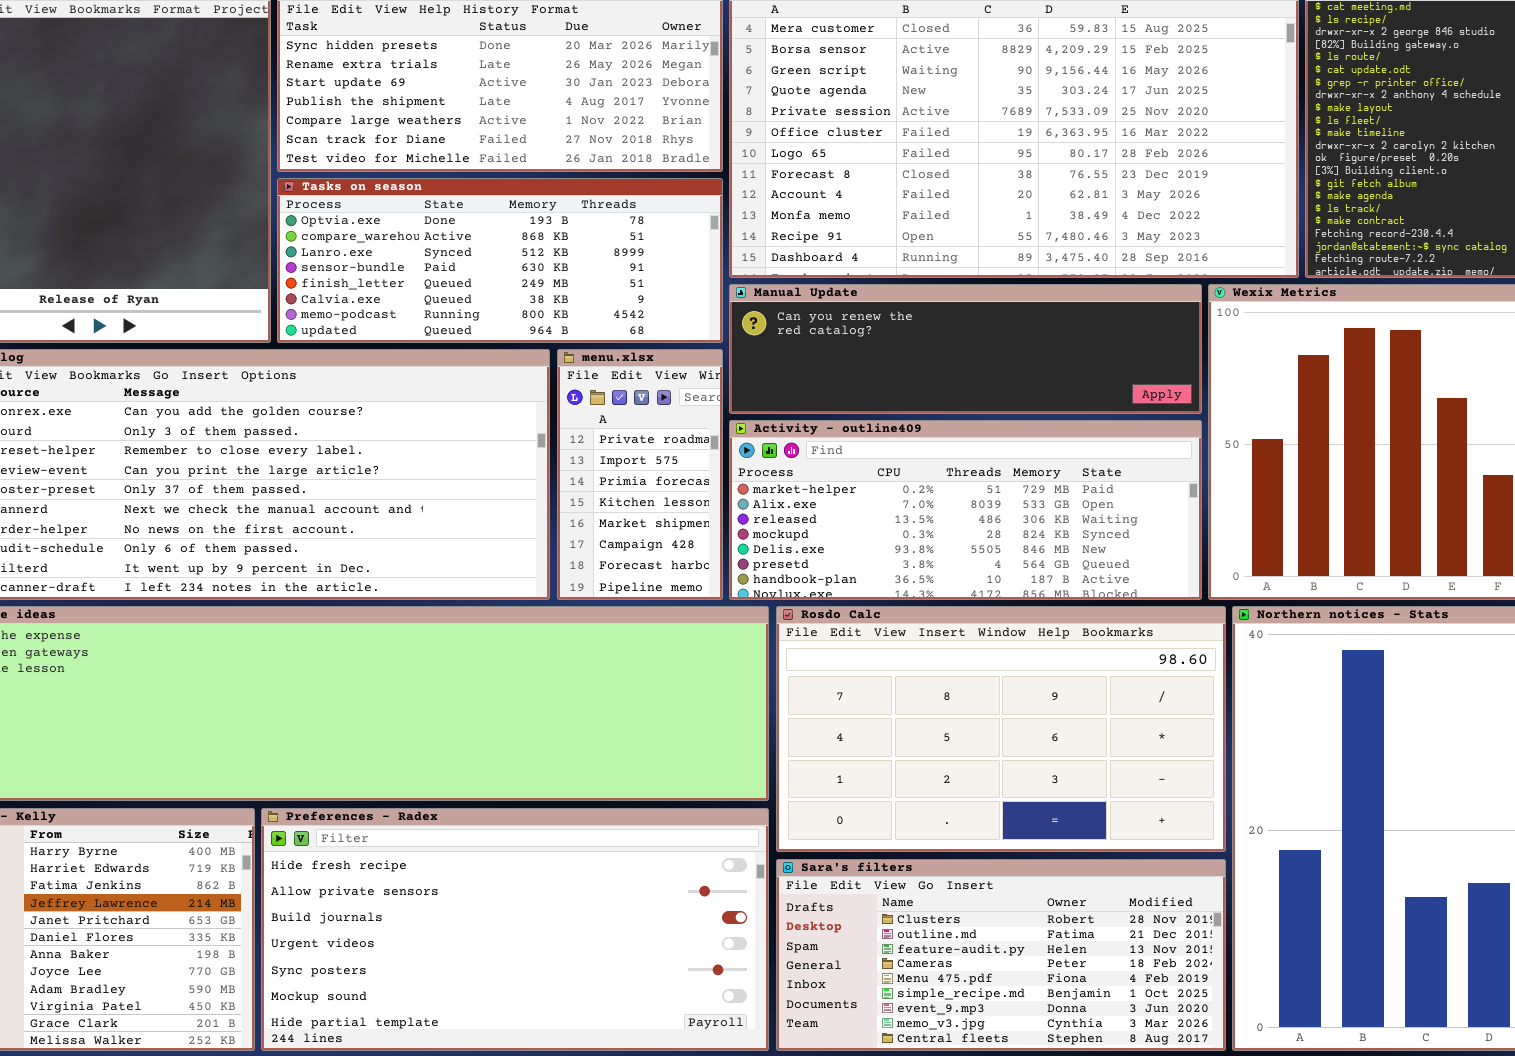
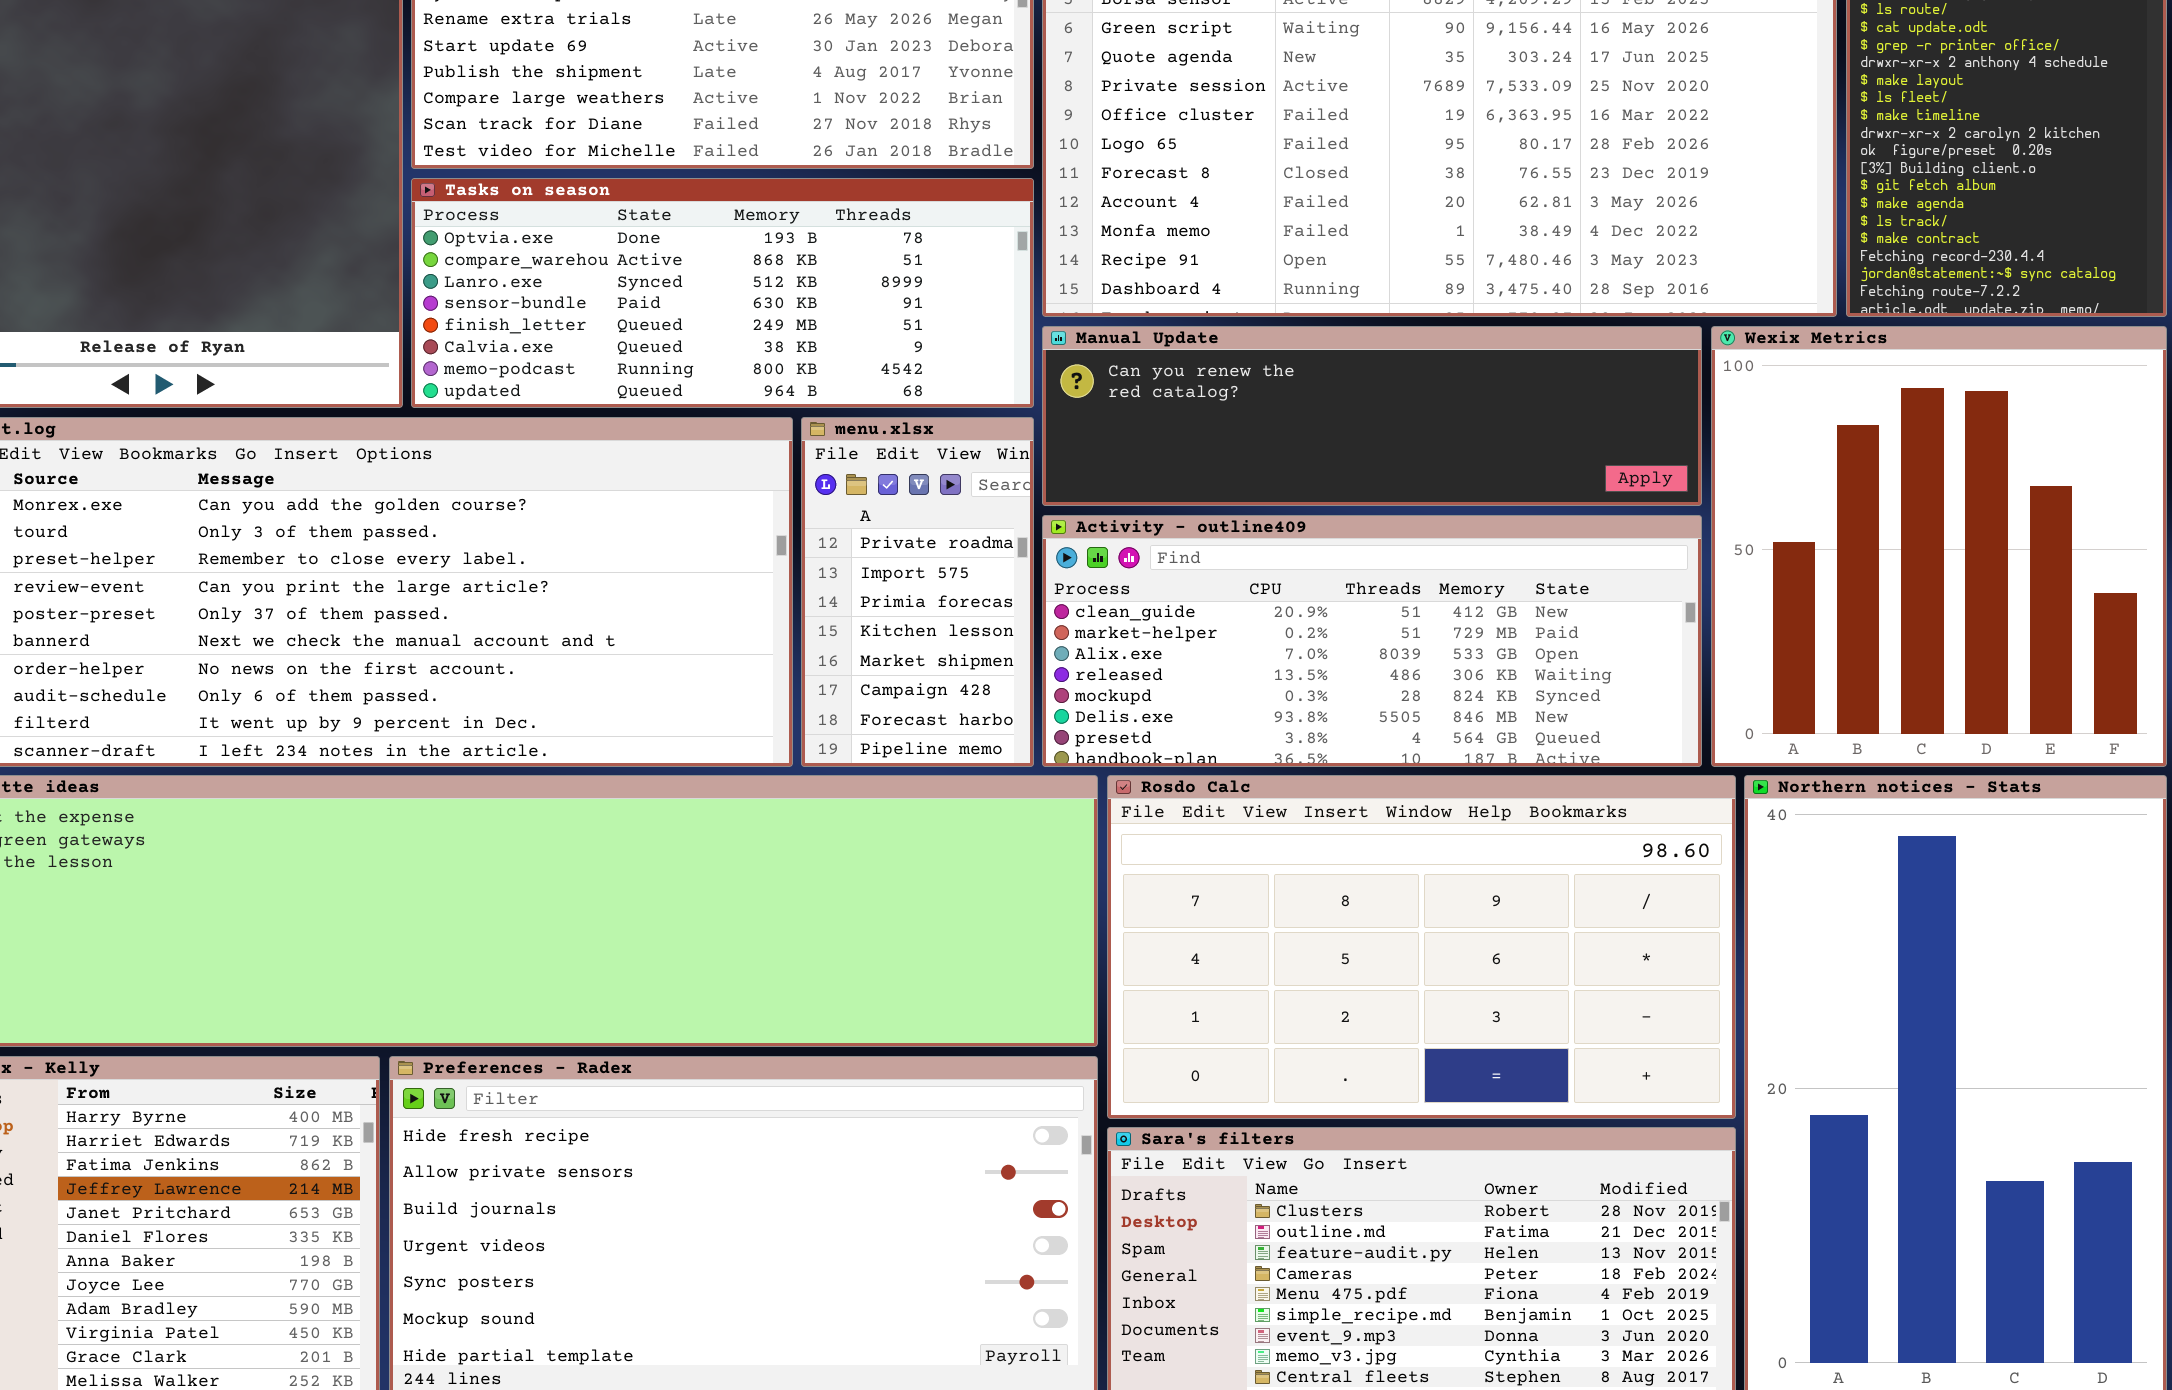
Activity - outline409: [729,420,1202,600] -> [1042,515,1702,767], scrolled up 1 row

